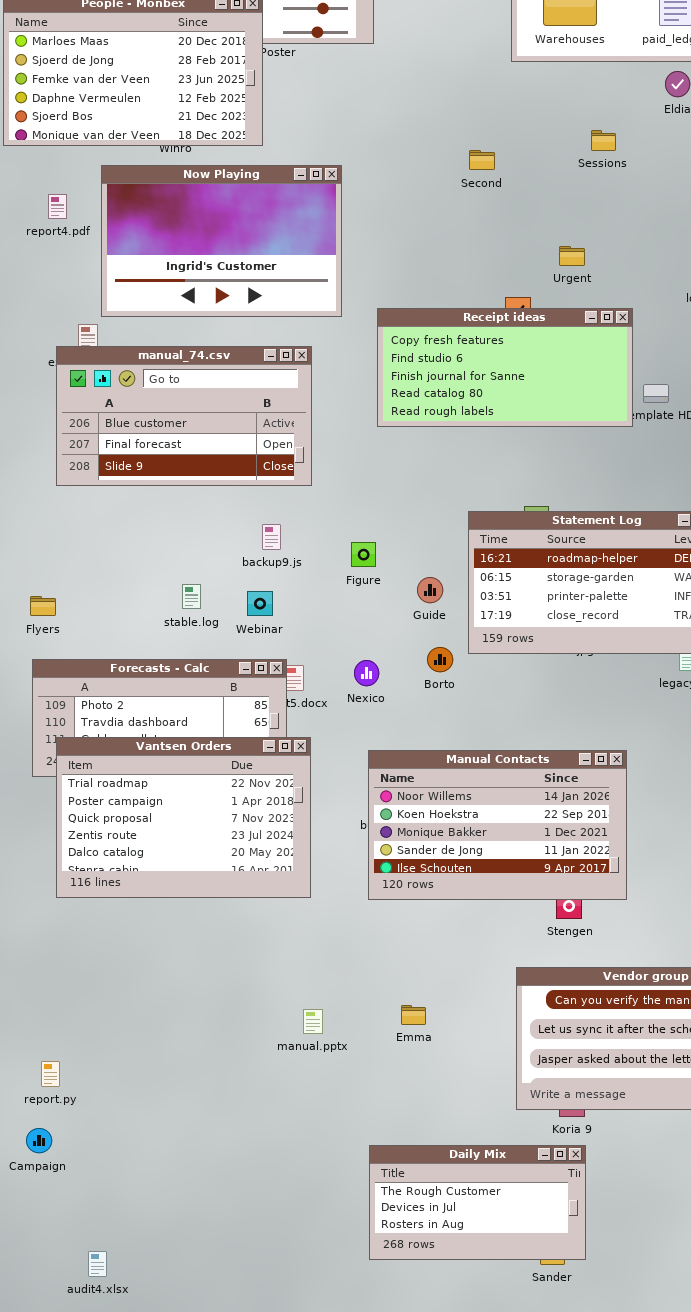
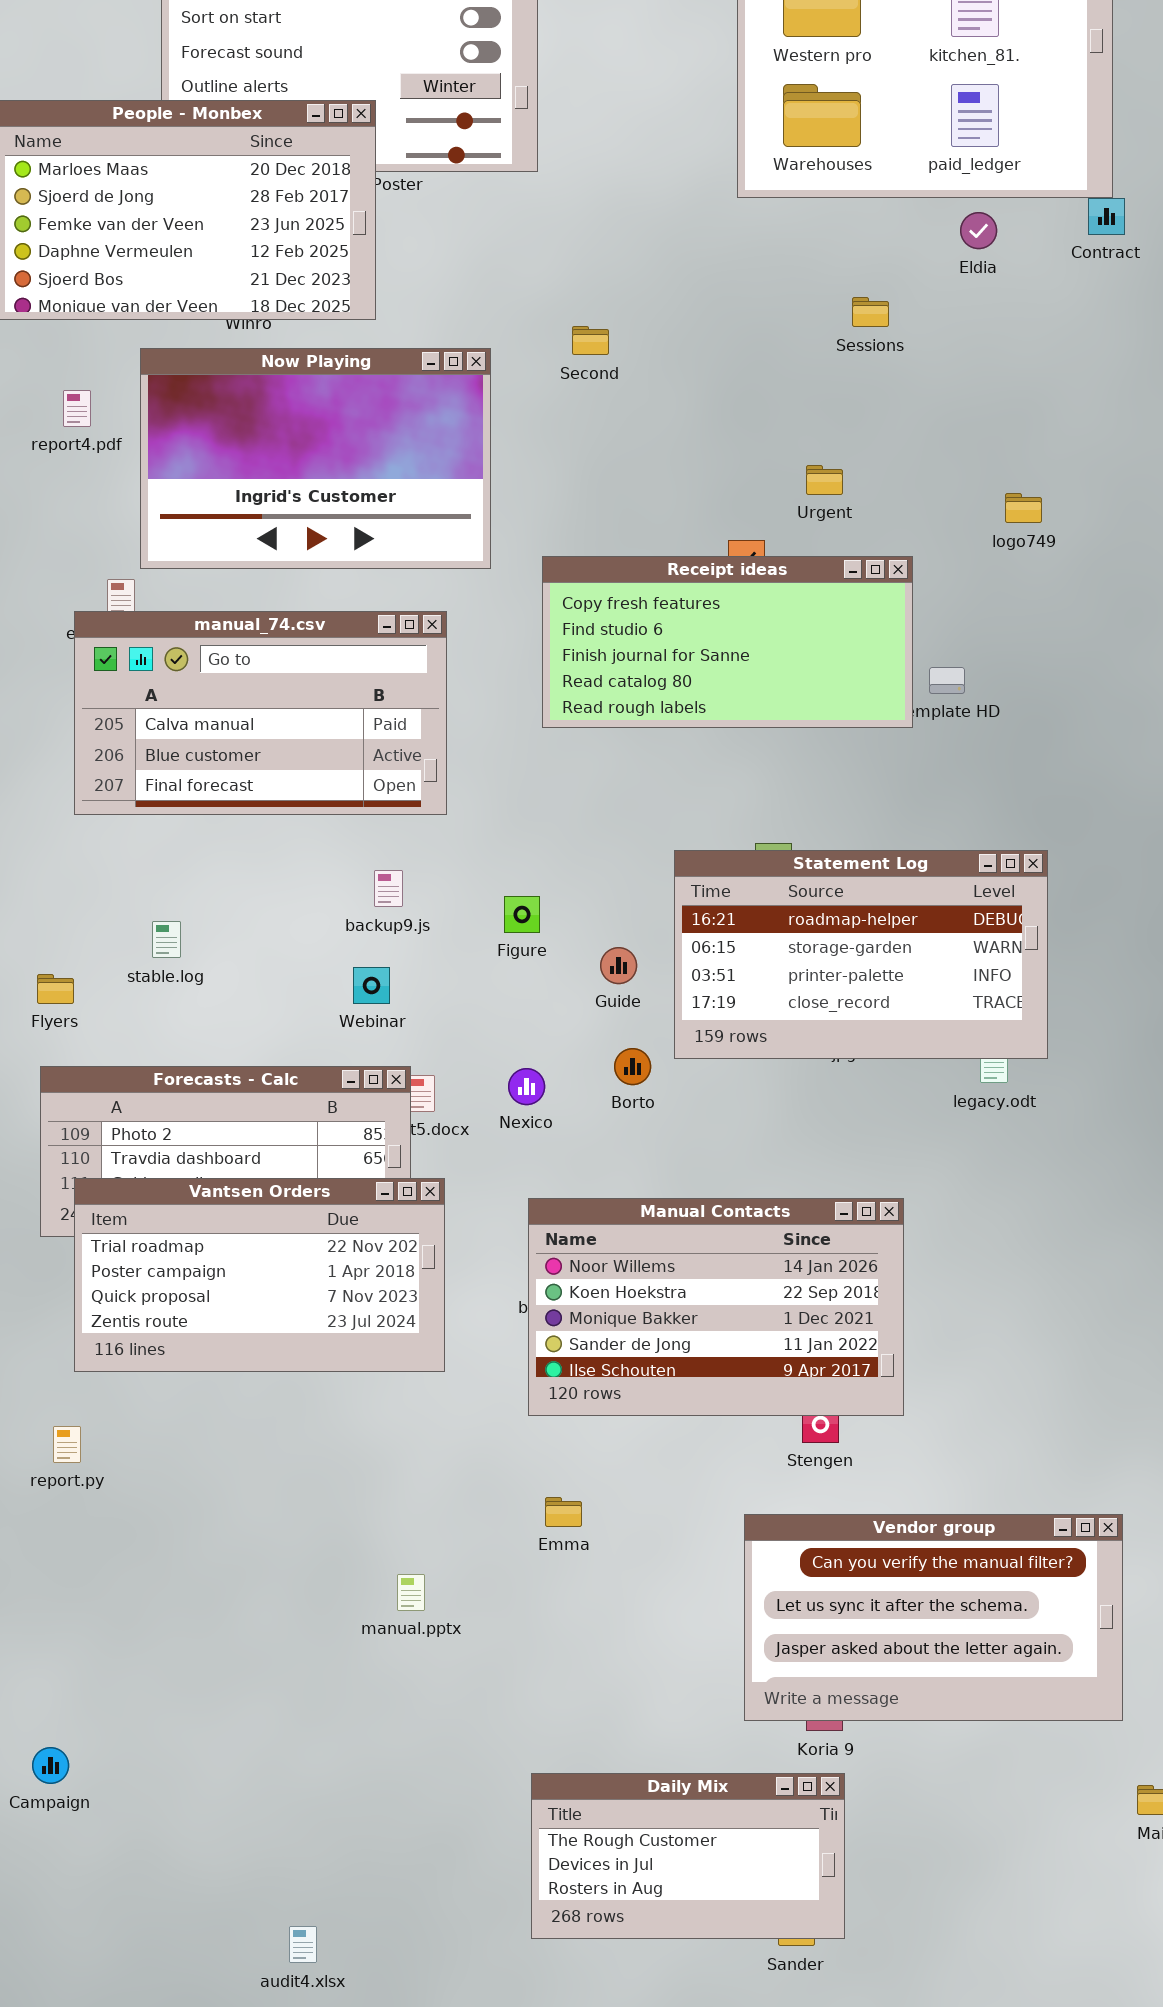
Second: [469,150,495,170] -> [572,326,609,355], moved
manual_74.csv: [56,346,312,486] -> [74,611,447,815], scrolled up 1 row
stable.log: [182,584,201,609] -> [152,921,181,958], moved
Vantsen Orders: [56,737,311,898] -> [74,1178,445,1372], resized
Emma: [401,1005,426,1025] -> [545,1497,582,1527], moved
manual.pptx: [303,1009,323,1034] -> [397,1574,425,1611], moved
report.py: [41,1061,60,1087] -> [53,1426,81,1463], moved
audit4.xlsx: [88,1251,107,1277] -> [289,1926,317,1963], moved

